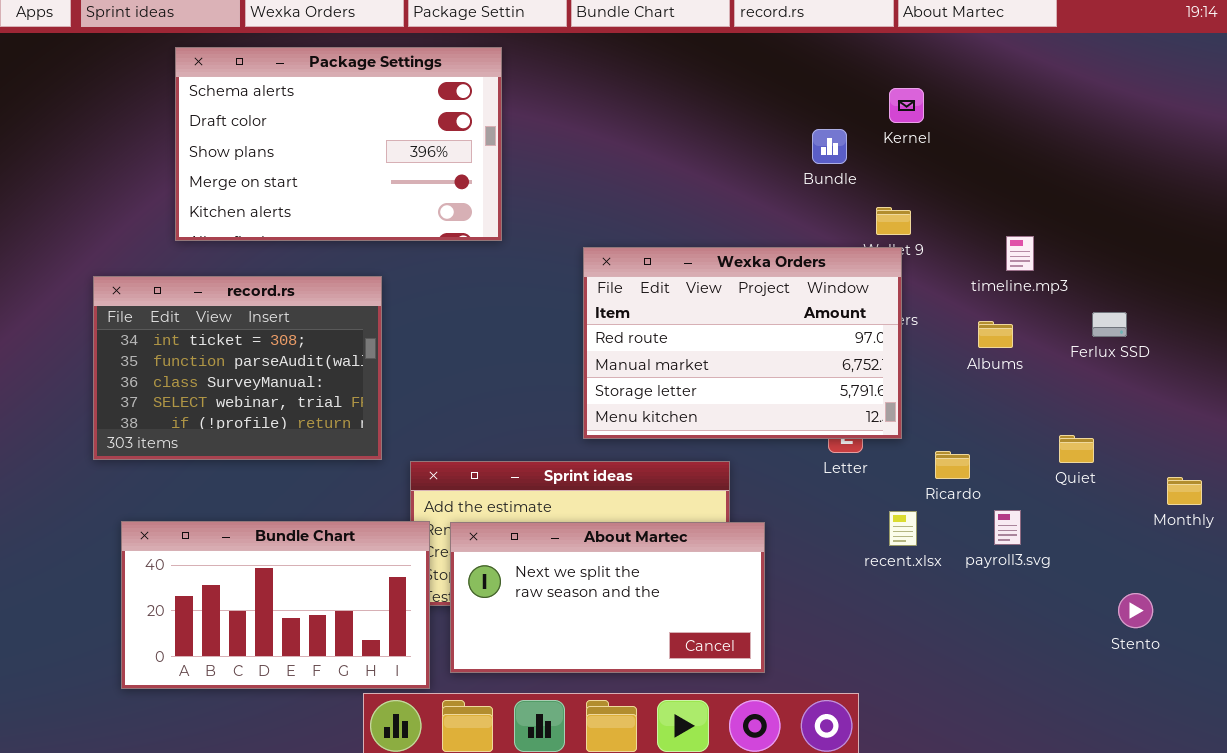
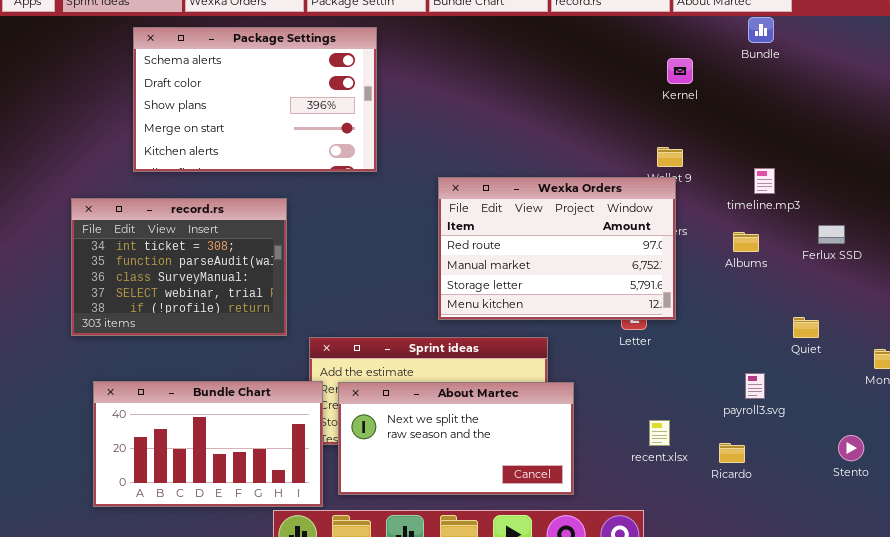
Bundle: [812,129,847,164] -> [748,17,774,43], moved
Ricardo: [935,451,970,479] -> [719,443,745,463], moved
recent.xlsx: [889,511,917,546] -> [649,420,670,446], moved

